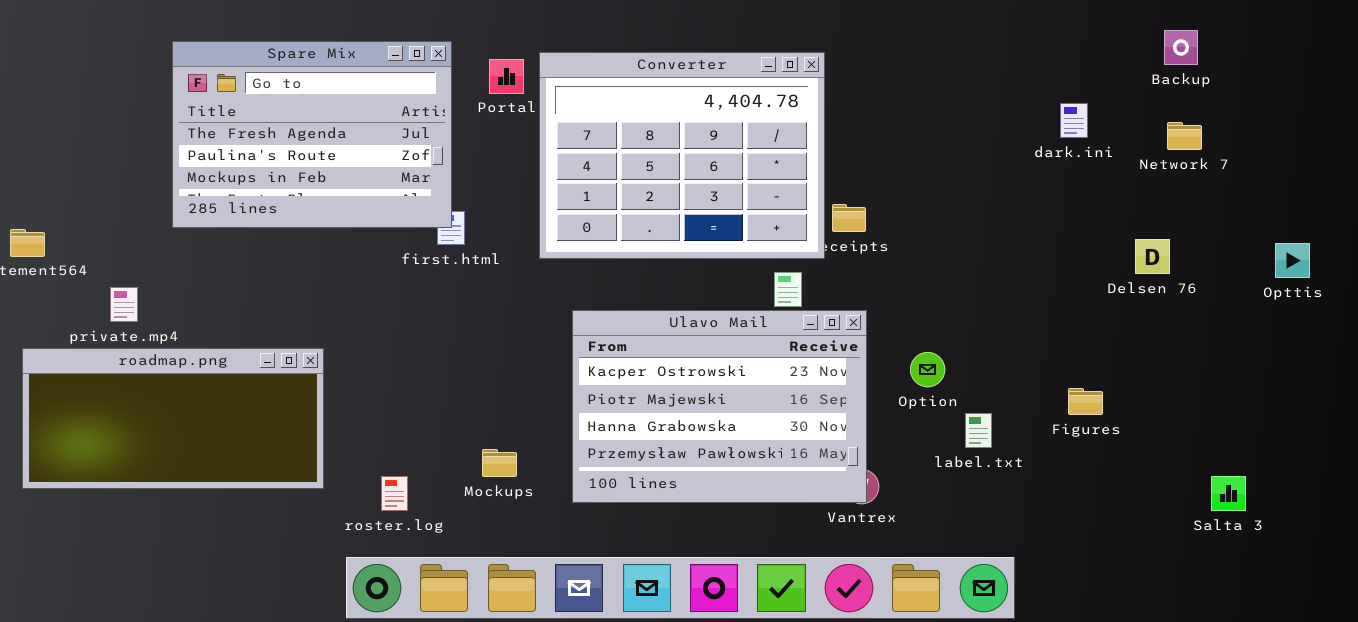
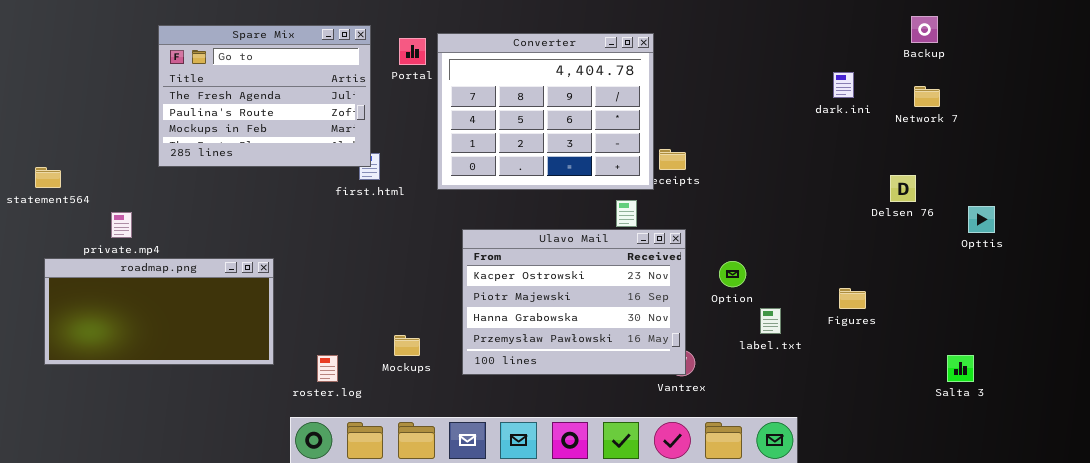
Opttis: [1275,243,1310,278] -> [968,206,995,233], moved

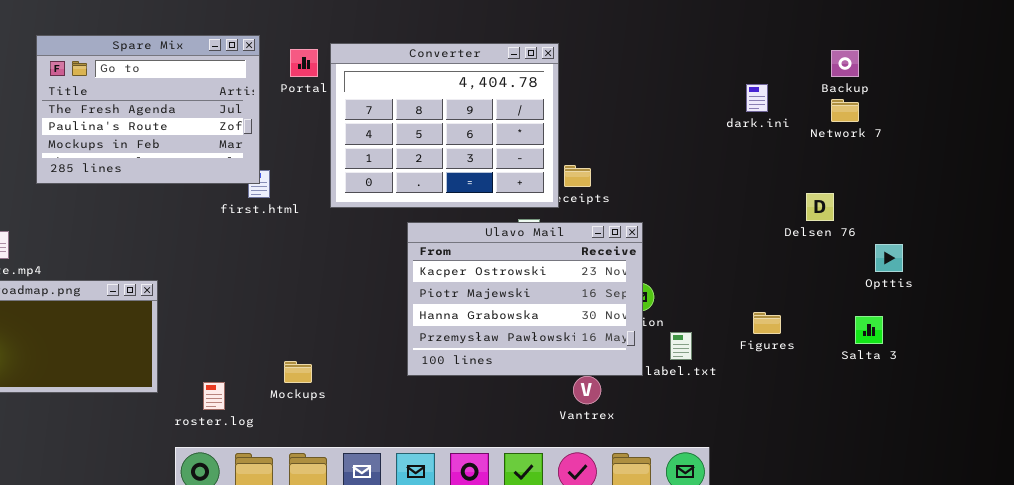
Backup: [911,16,938,43] -> [831,50,859,77], moved
Opttis: [968,206,995,233] -> [875,244,903,272], moved
Ulavo Mail: [462,229,686,375] -> [407,222,643,376], moved
Salta 3: [947,355,974,382] -> [855,316,883,344], moved

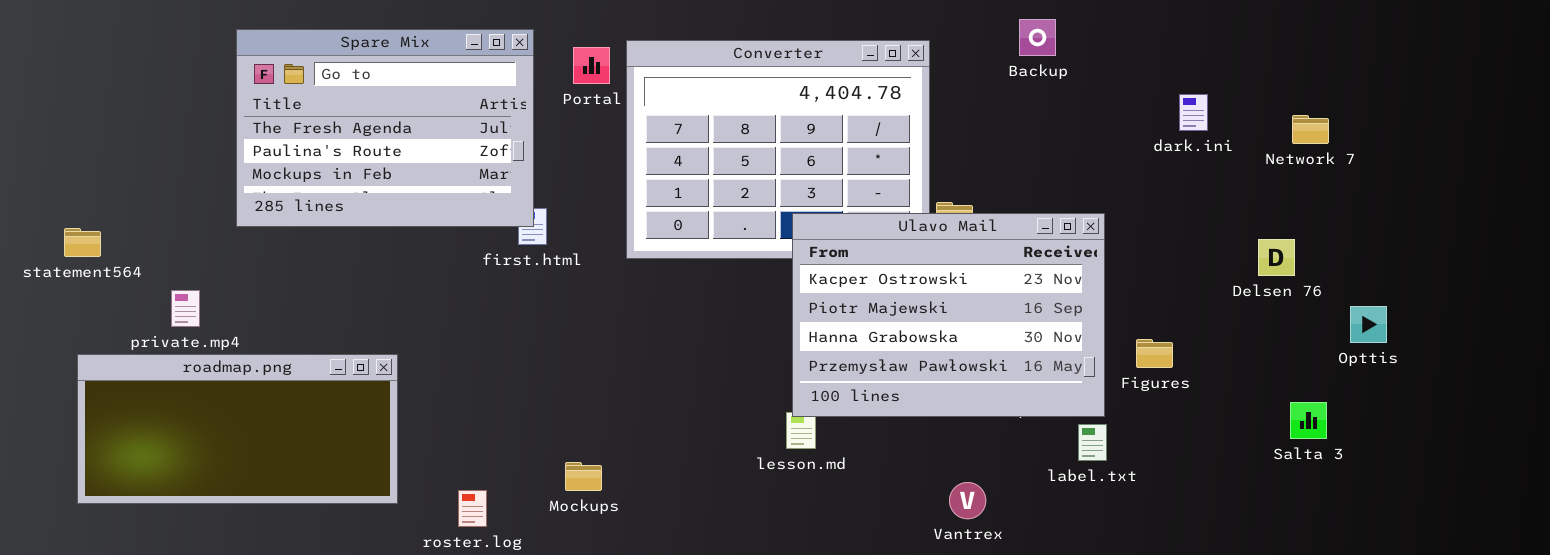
Backup: [831,50,859,77] -> [1019,19,1056,56], moved
Ulavo Mail: [407,222,643,376] -> [792,213,1105,417], moved
Figures: [753,312,781,334] -> [1136,339,1173,368], moved
Salta 3: [855,316,883,344] -> [1290,402,1327,439], moved

